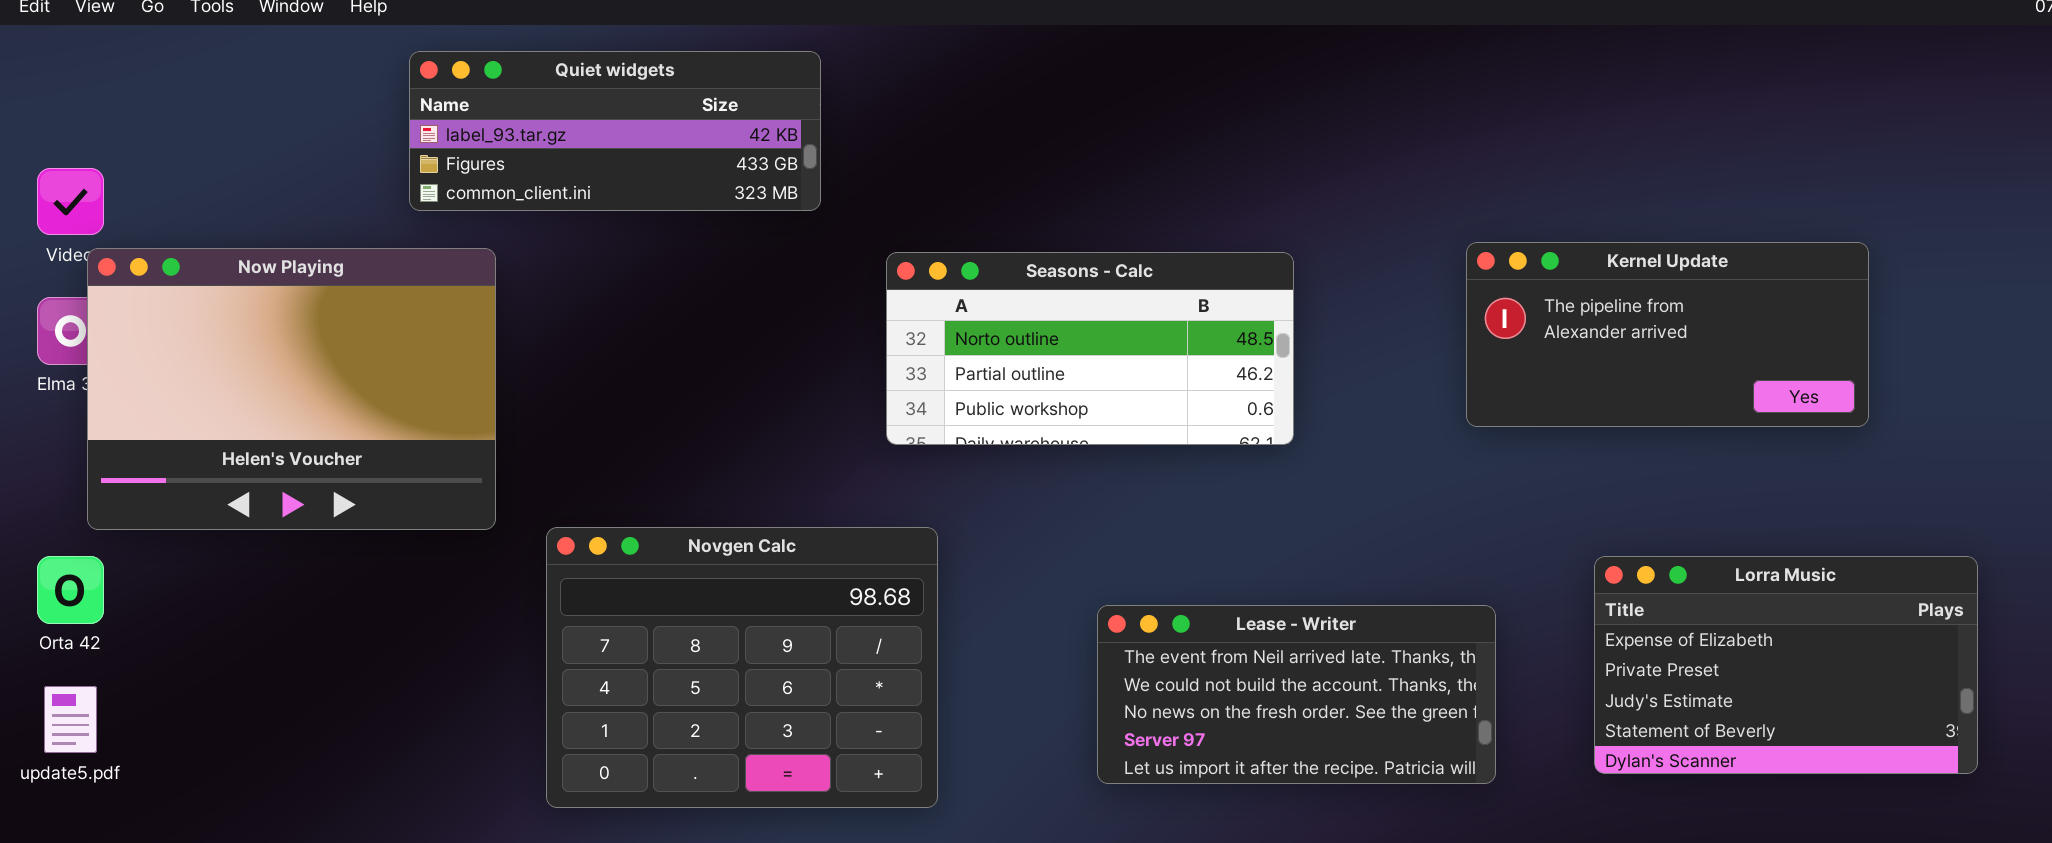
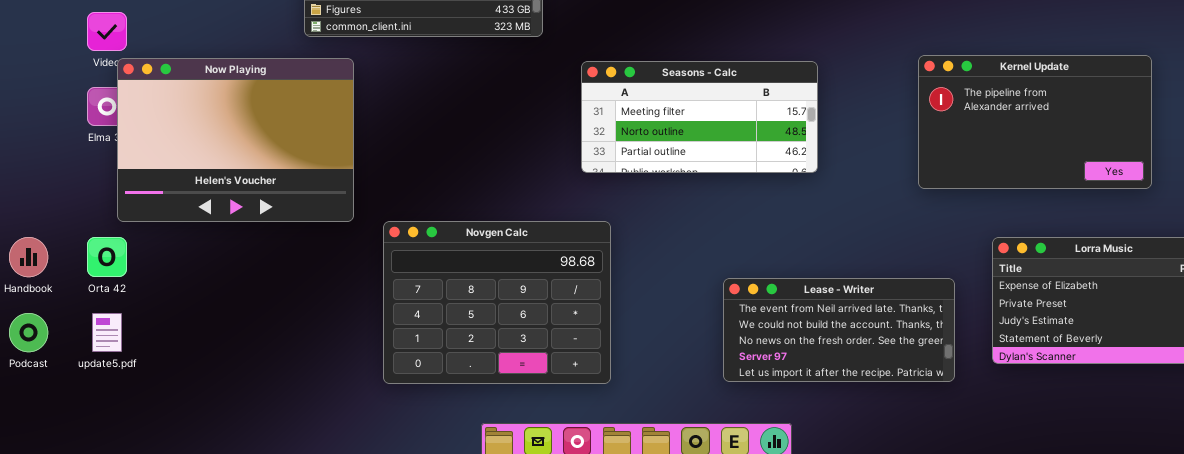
Kernel Update: [1466,242,1869,427] -> [918,55,1152,189], resized
Seasons - Calc: [886,252,1294,445] -> [581,61,818,173], scrolled up 1 row
Lease - Writer: [1097,605,1496,784] -> [723,278,955,382], moved

